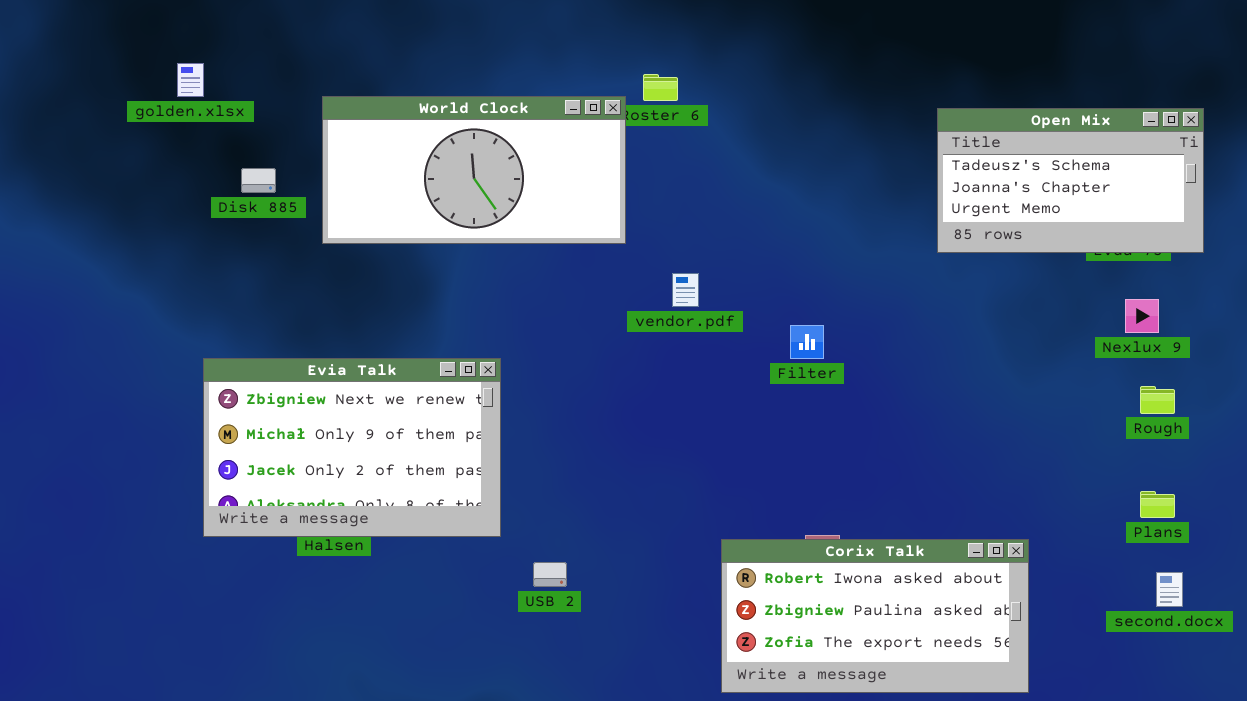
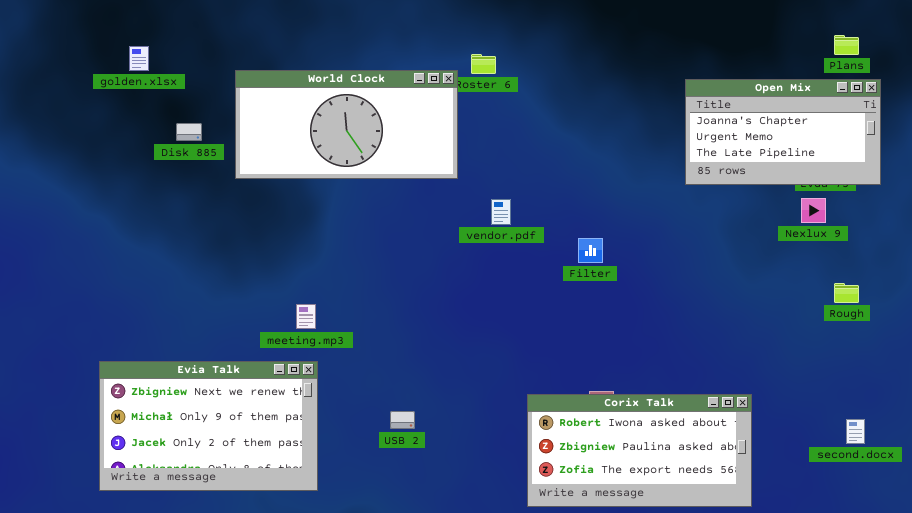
Open Mix: [937,108,1204,253] -> [685,79,881,185], scrolled down 1 row
Nexlux 9: [1125,299,1159,333] -> [801,198,826,223], moved
Evia Talk: [203,358,501,537] -> [99,361,318,491], moved
Plans: [1140,491,1175,518] -> [834,35,859,55], moved

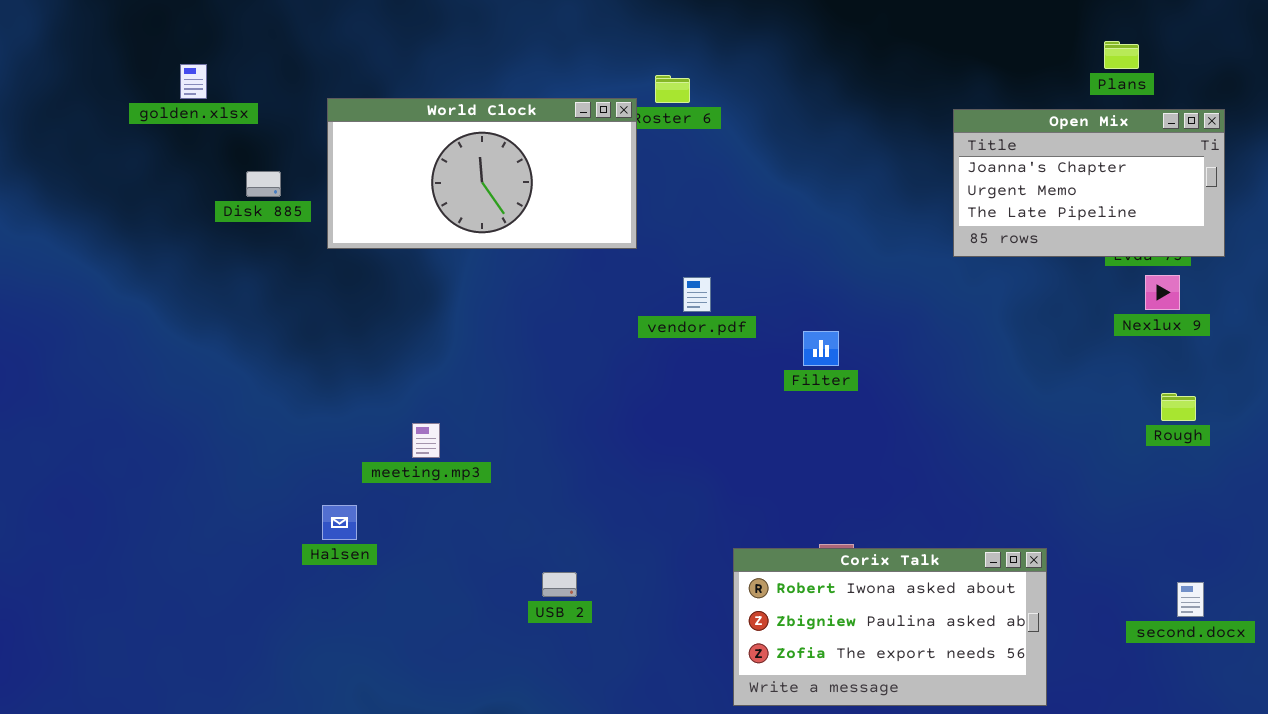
Plans: [834,35,859,55] -> [1104,41,1139,69], moved
Nexlux 9: [801,198,826,223] -> [1145,275,1180,310], moved
Evia Talk: [99,361,318,491] -> none, closed

